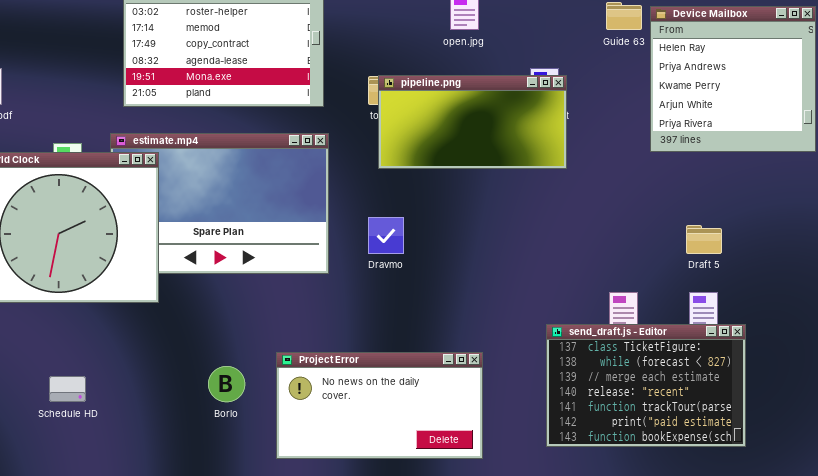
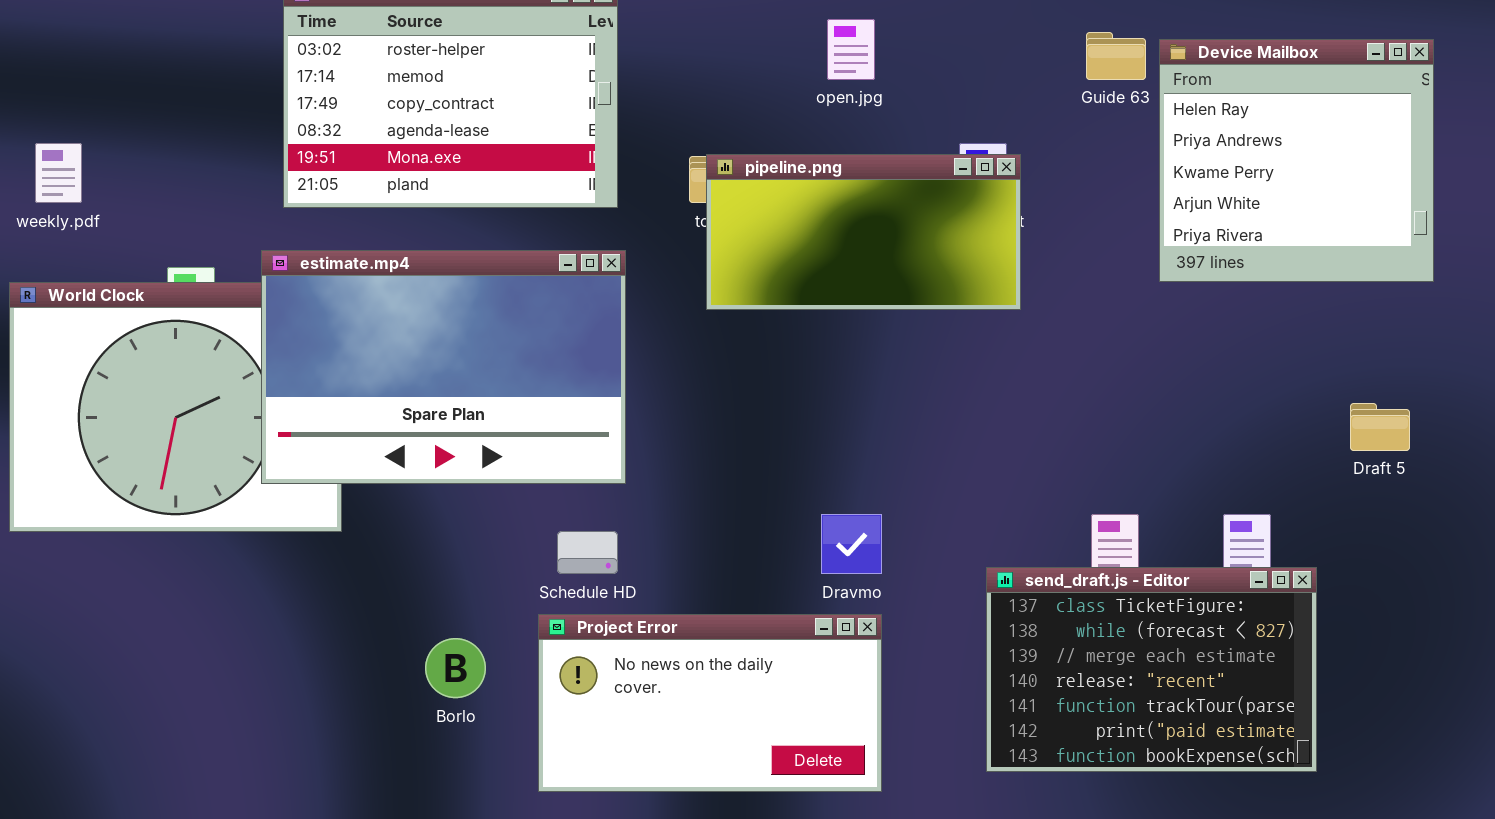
estimate.mp4: [110,133,329,274] -> [261,250,626,484], raised
Dravmo: [368,217,404,254] -> [821,514,882,574], moved
Draft 5: [686,225,722,254] -> [1350,403,1410,451], moved
Schedule HD: [49,376,86,402] -> [557,531,618,574], moved

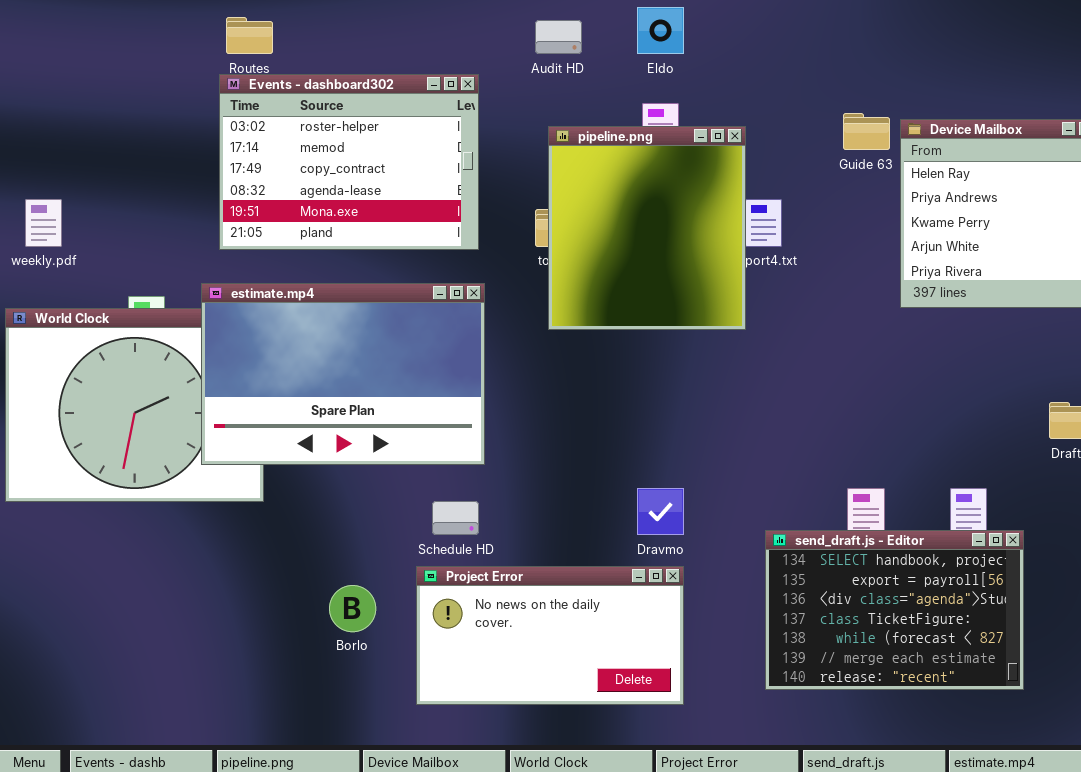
pipeline.png: [706,154,1021,310] -> [548,126,746,330], resized
send_draft.js - Editor: [986,567,1317,772] -> [765,530,1024,690], scrolled up 3 rows

